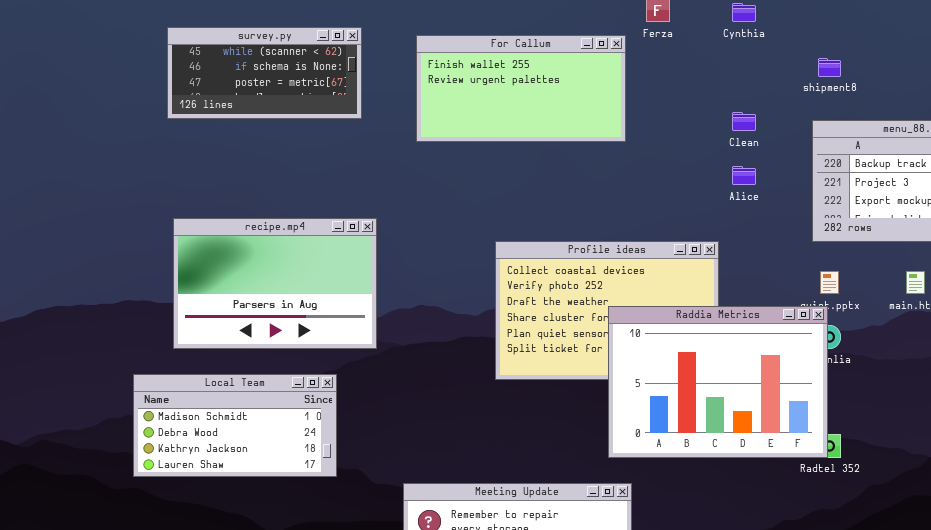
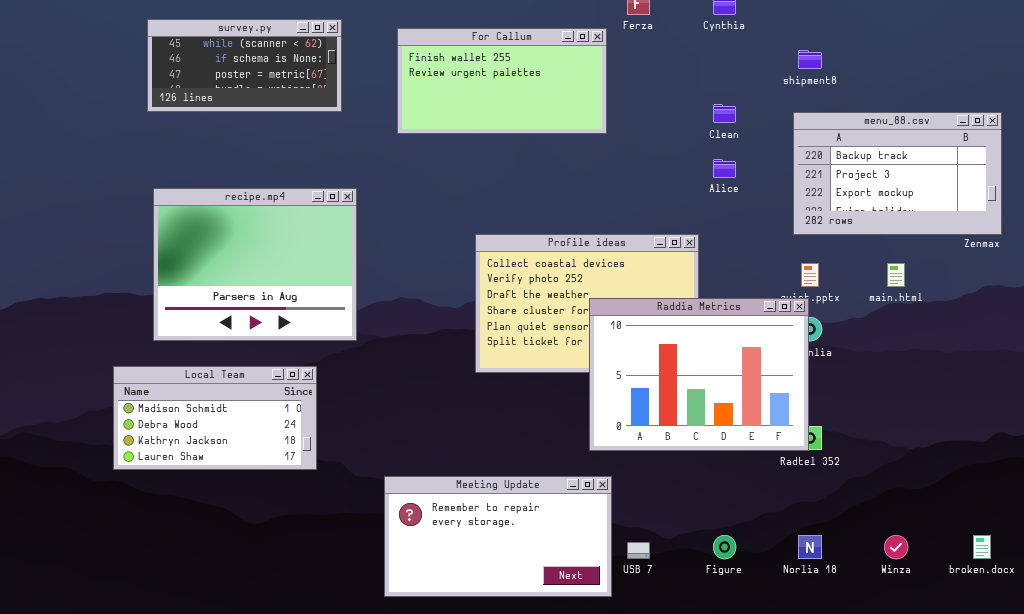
recipe.mp4: [173,218,377,349] -> [153,188,357,341], resized

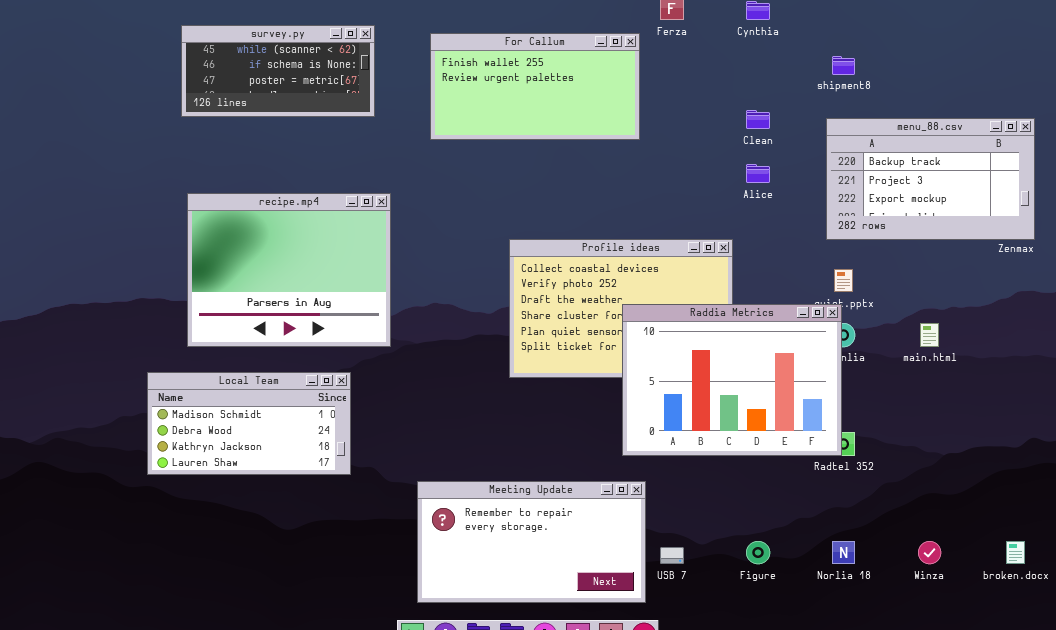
main.html: [887,263,905,287] -> [920,323,939,347], moved

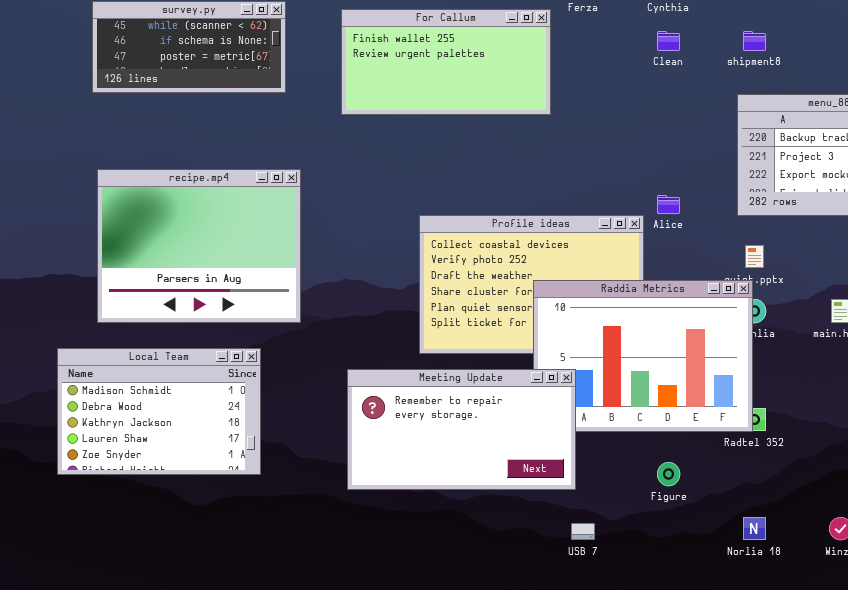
Clean: [746,110,770,129] -> [657,31,680,51], moved
Alice: [746,164,770,183] -> [657,195,680,214], moved
Local Team: [147,372,351,475] -> [57,348,261,475], resized
Meeting Update: [417,481,646,603] -> [347,369,576,490], moved
Figure: [746,541,770,564] -> [657,462,680,486], moved

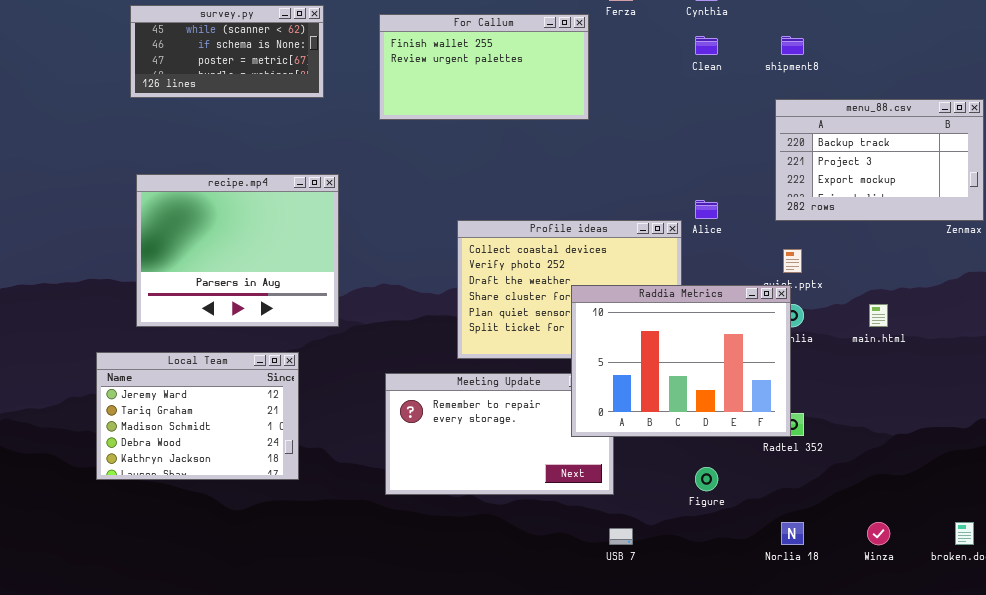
Raddia Metrics: [533,280,753,432] -> [571,285,791,437], raised
Local Team: [57,348,261,475] -> [96,352,299,480], scrolled up 2 rows

